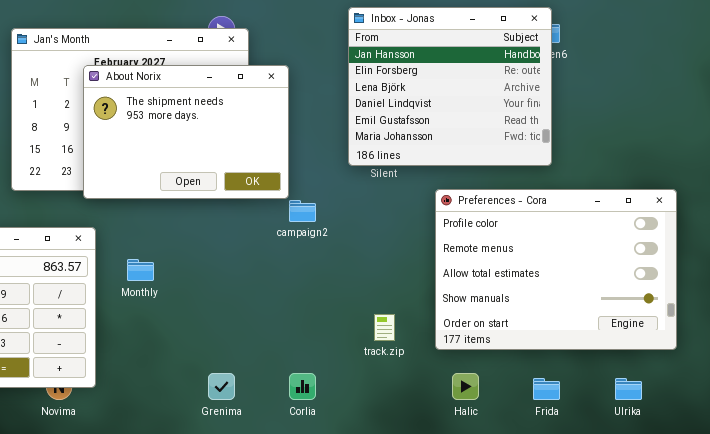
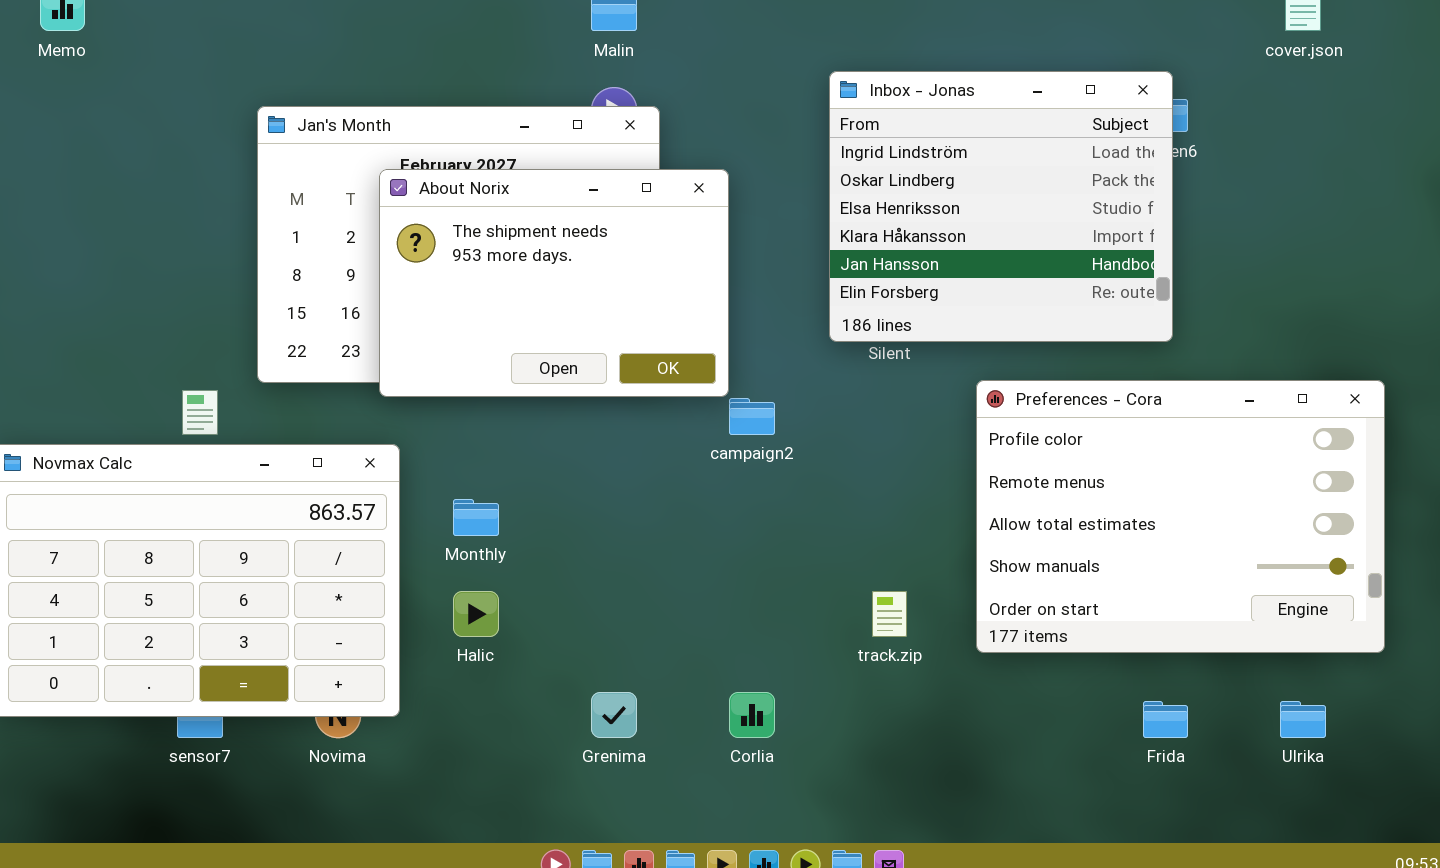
Inbox - Jonas: [348,7,552,166] -> [829,71,1173,342], scrolled up 4 rows
Halic: [452,373,479,400] -> [453,591,499,637], moved

